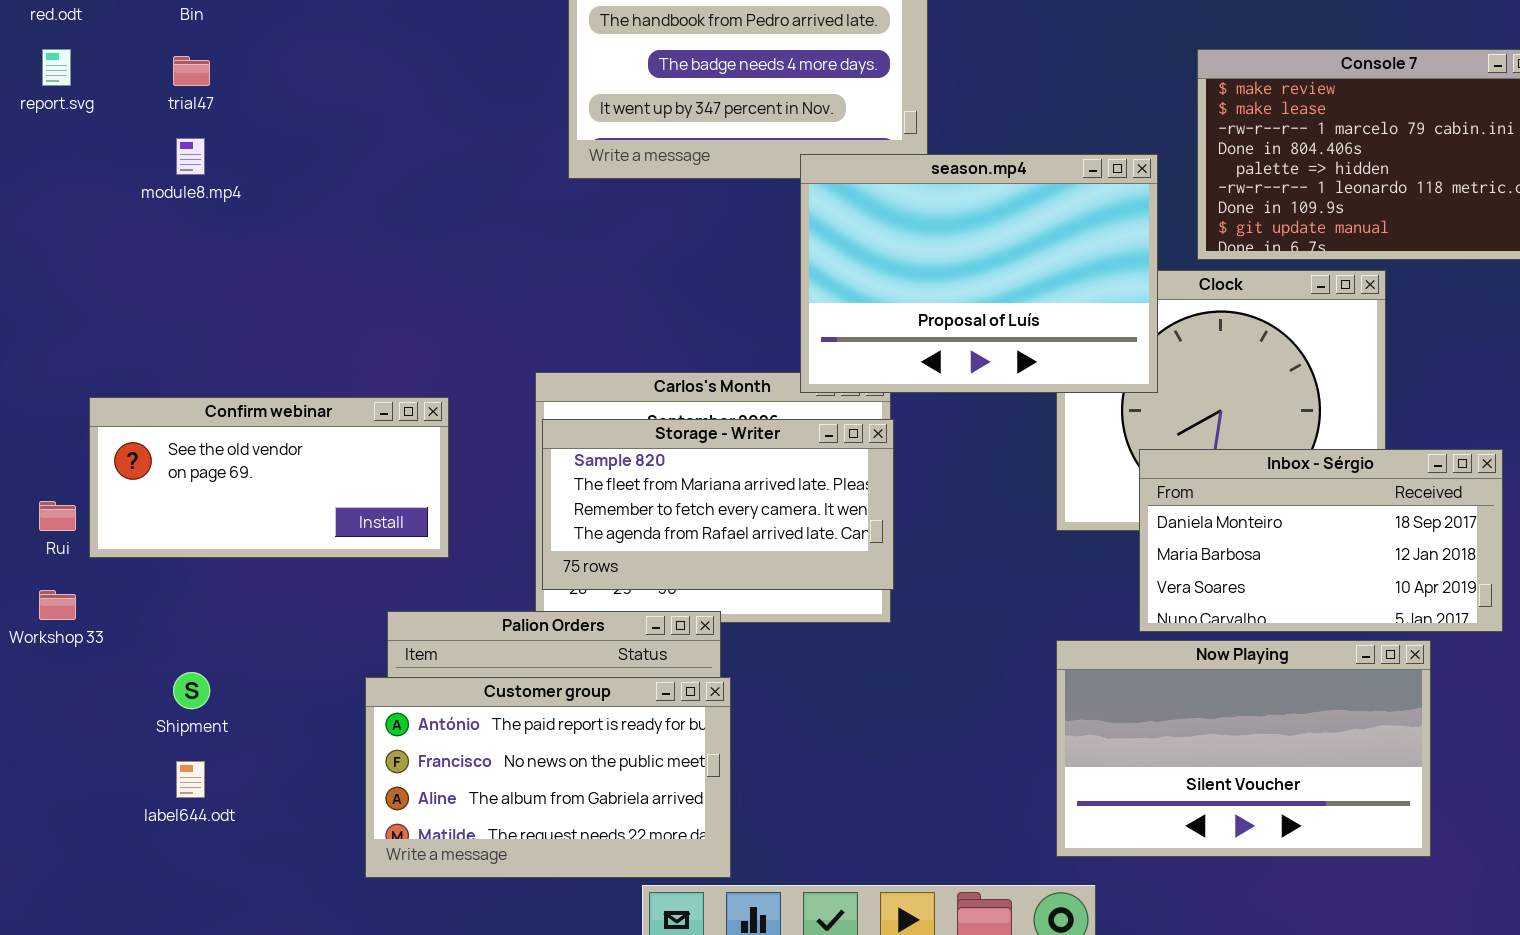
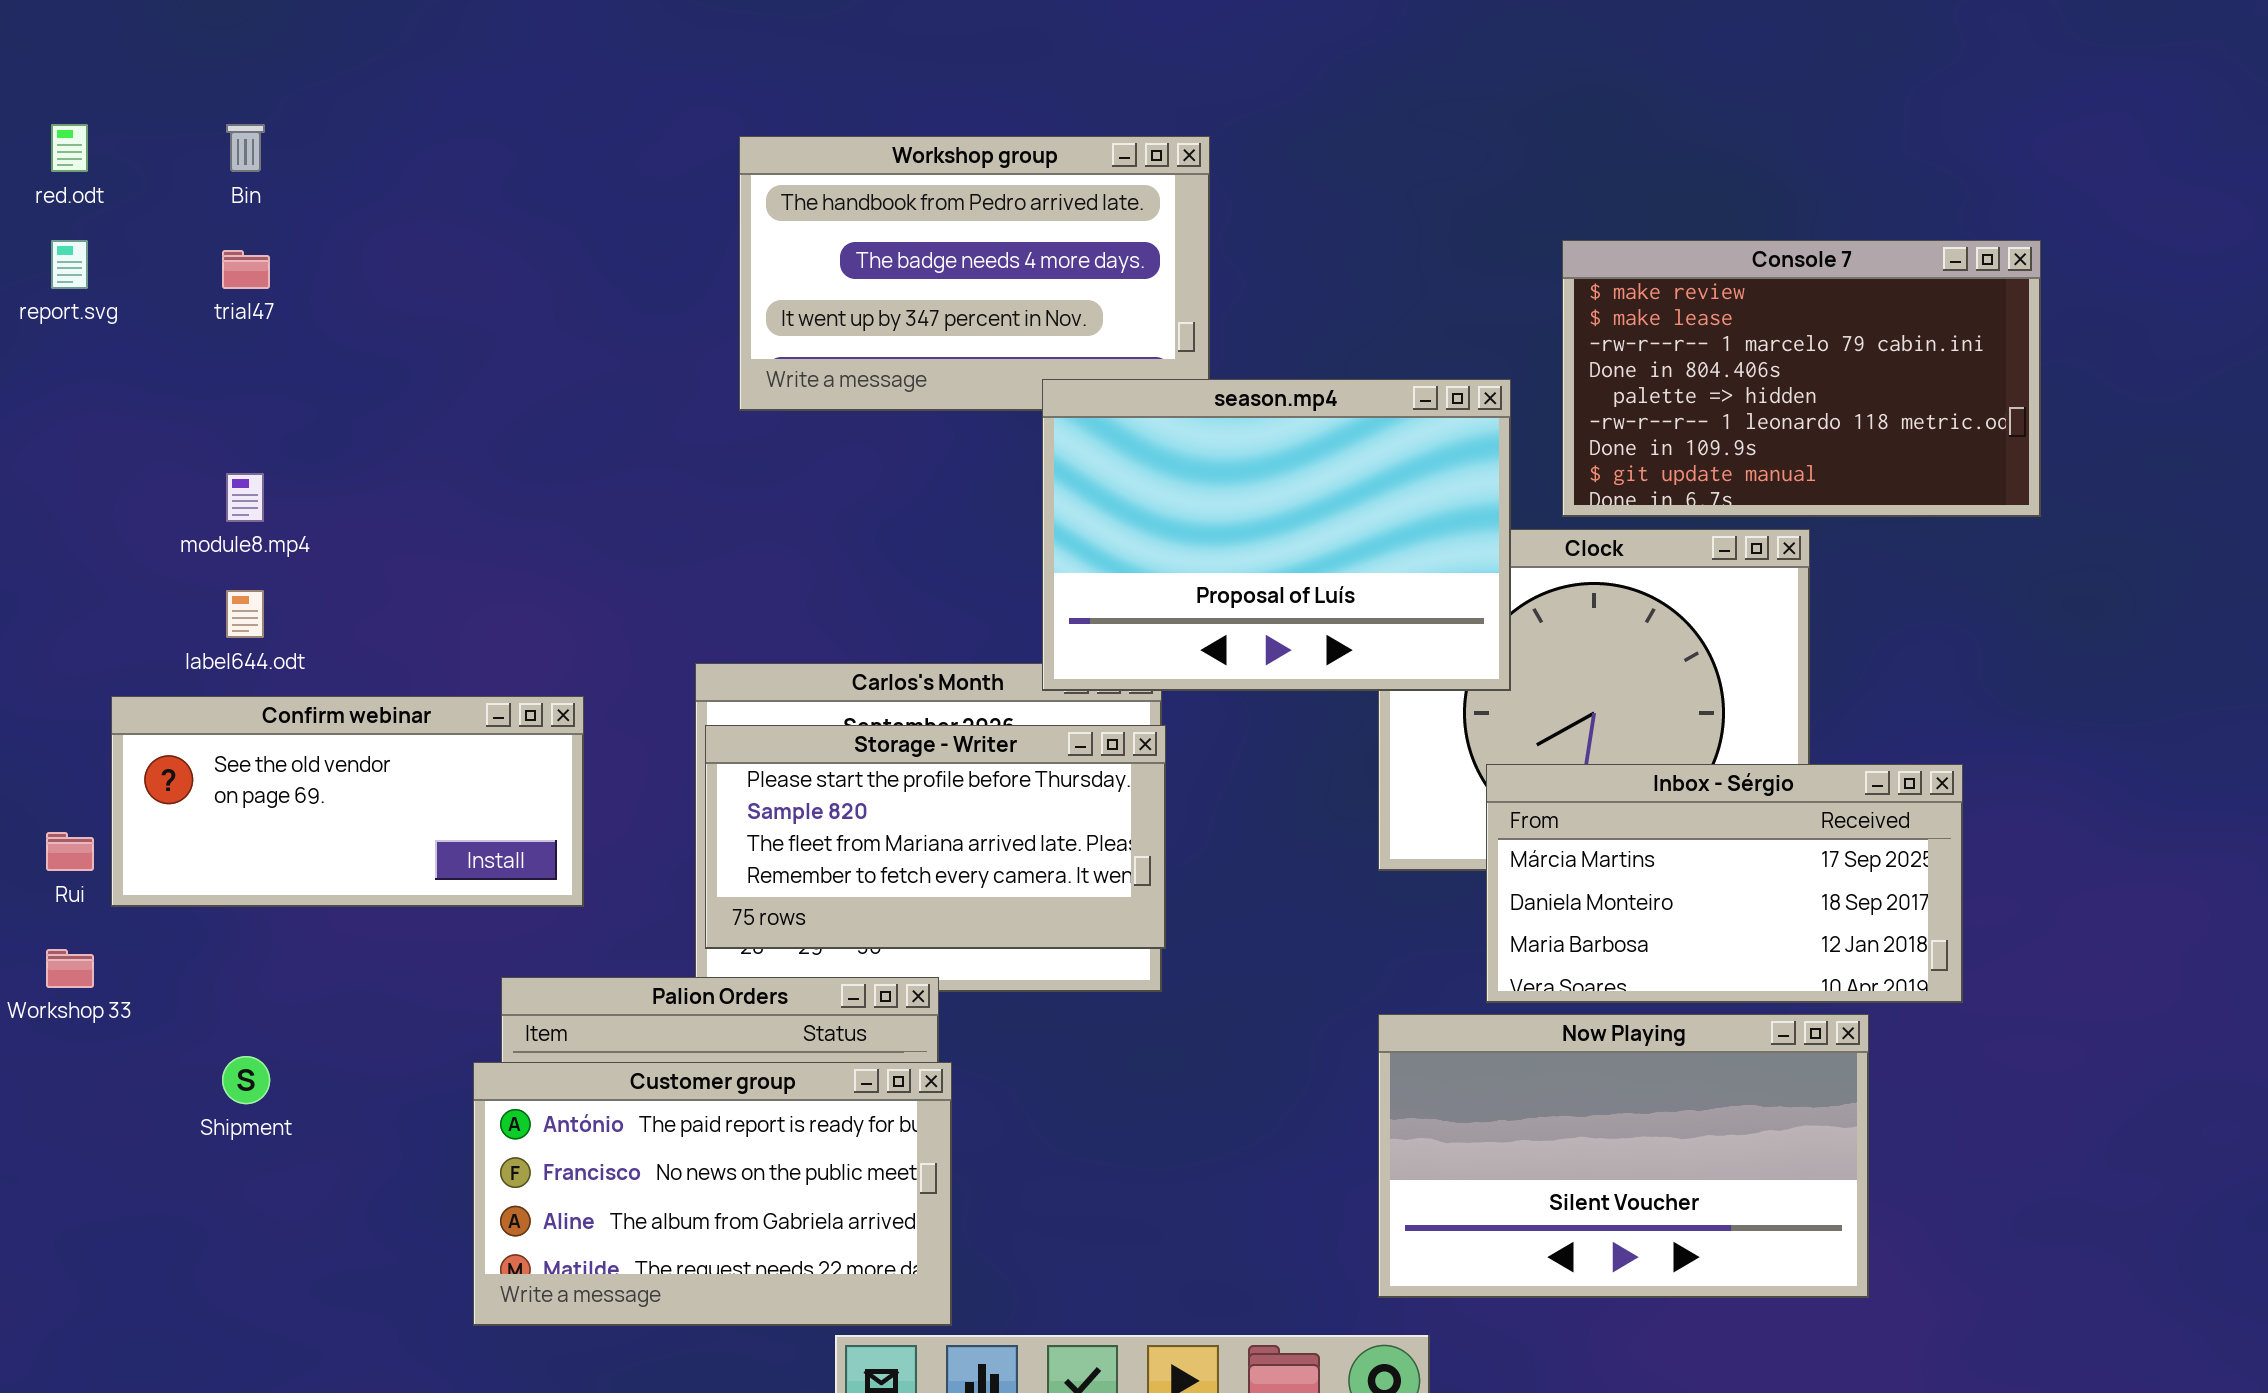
module8.mp4: [176,138,205,175] -> [226,473,264,522], moved
Storage - Writer: [542,419,894,590] -> [705,725,1166,949], scrolled up 1 row
Inbox - Sérgio: [1139,449,1503,632] -> [1486,764,1963,1003], scrolled up 1 row
label644.odt: [176,761,205,798] -> [226,590,264,638], moved

